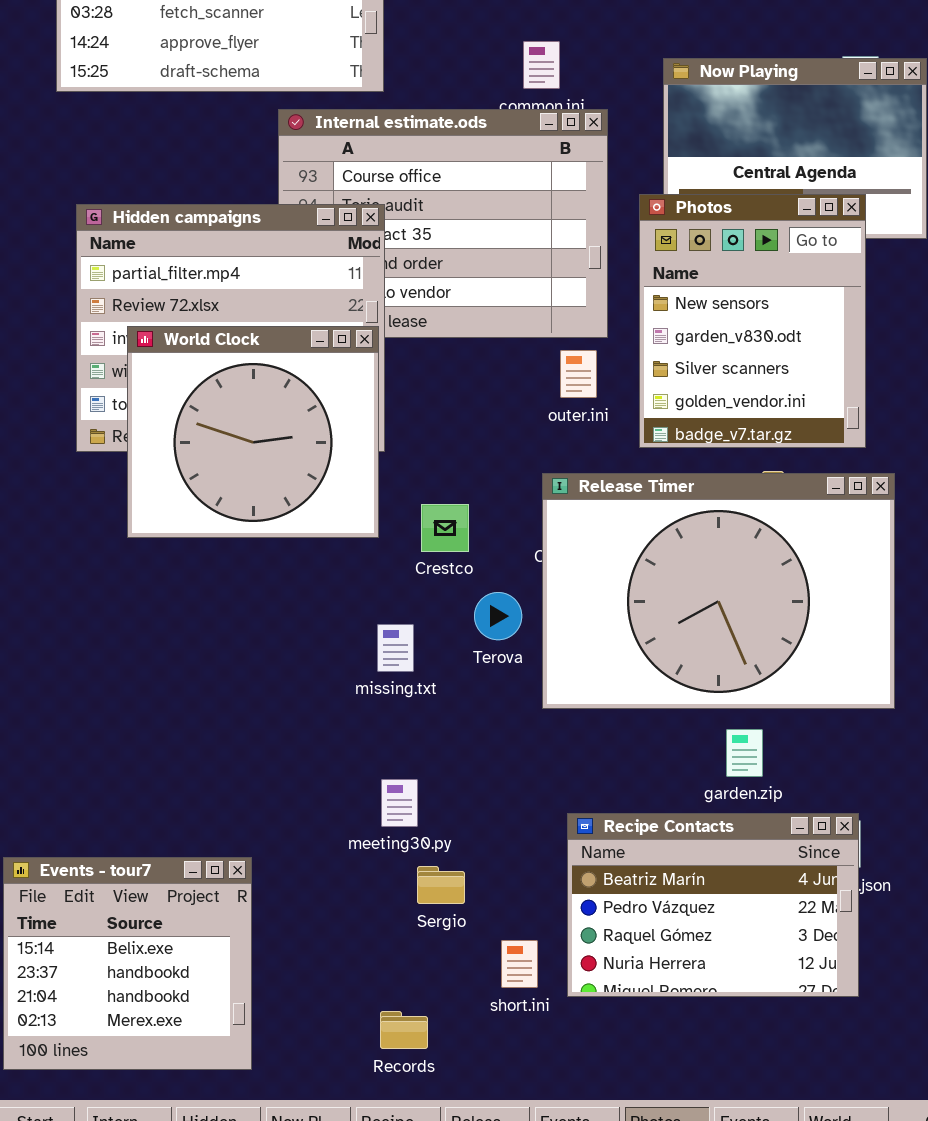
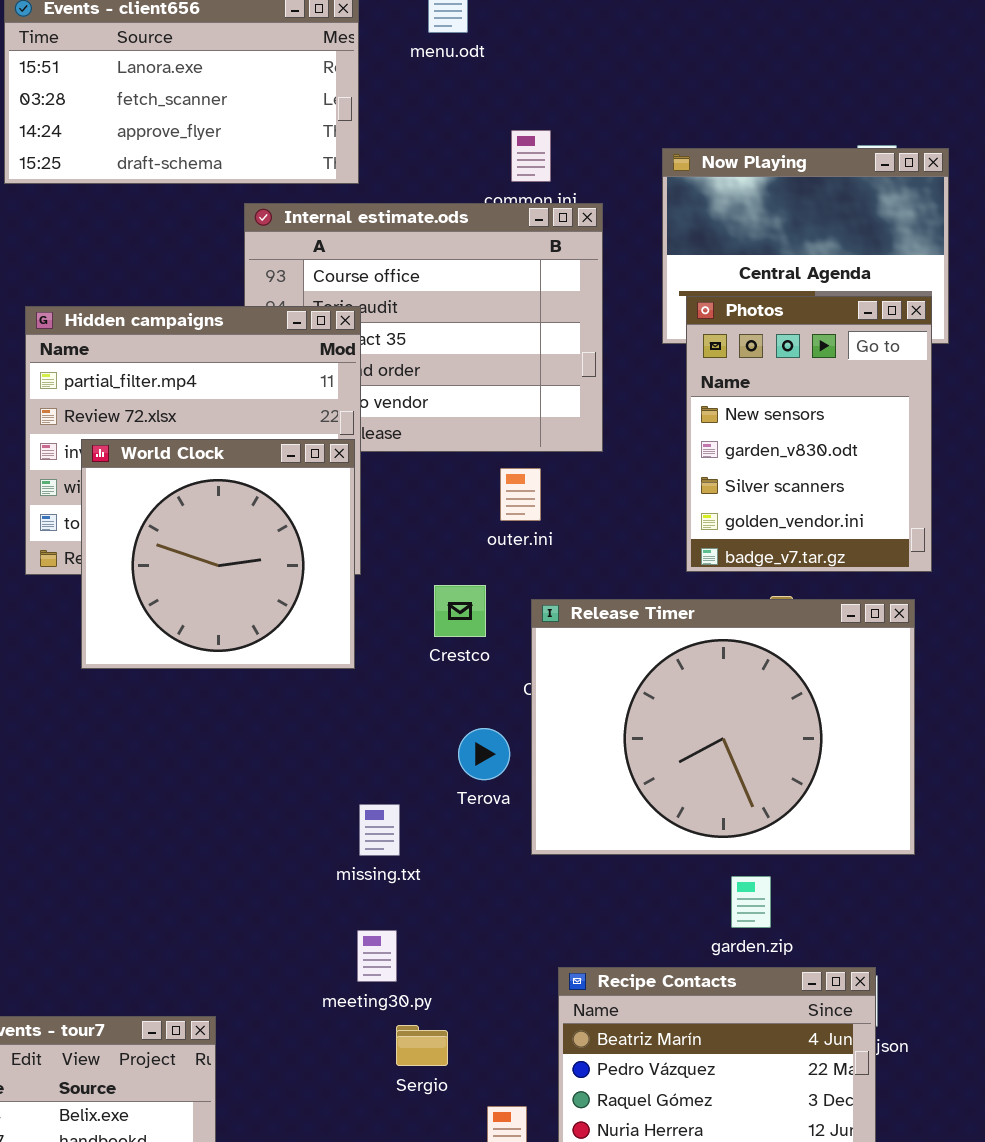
Photos: [639,194,866,448] -> [686,296,932,572], moved
outer.ini: [560,350,597,398] -> [500,468,541,521], moved
Crestco: [421,504,469,552] -> [434,585,486,637], moved
missing.txt: [377,624,414,672] -> [359,804,400,856], moved

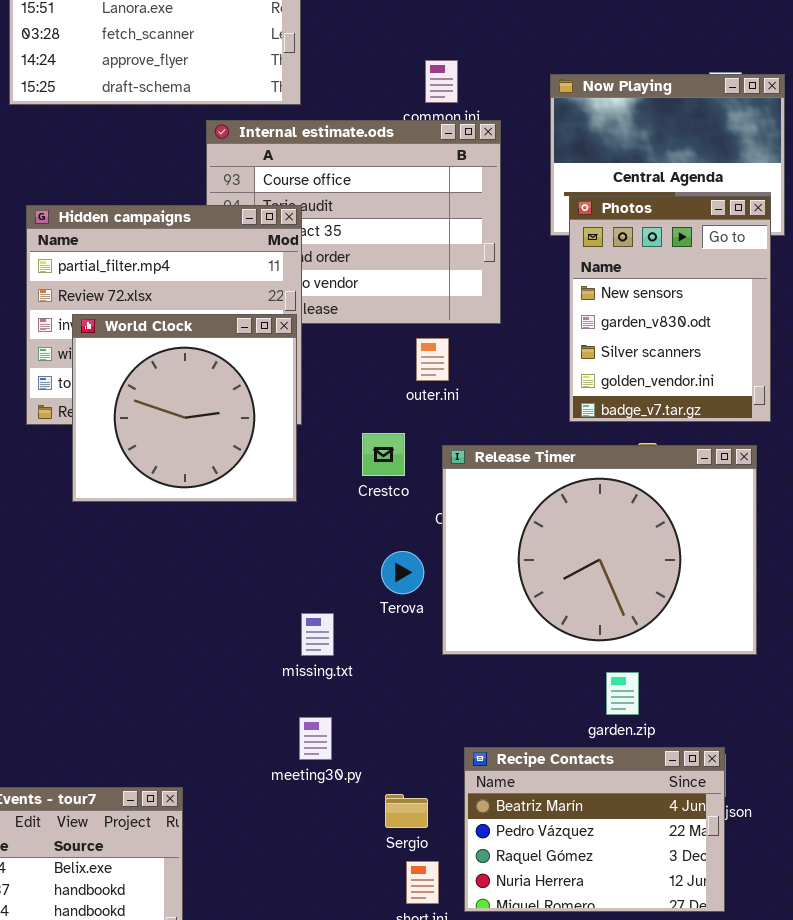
Sergio: [396,1025,448,1066] -> [385,794,428,828], moved

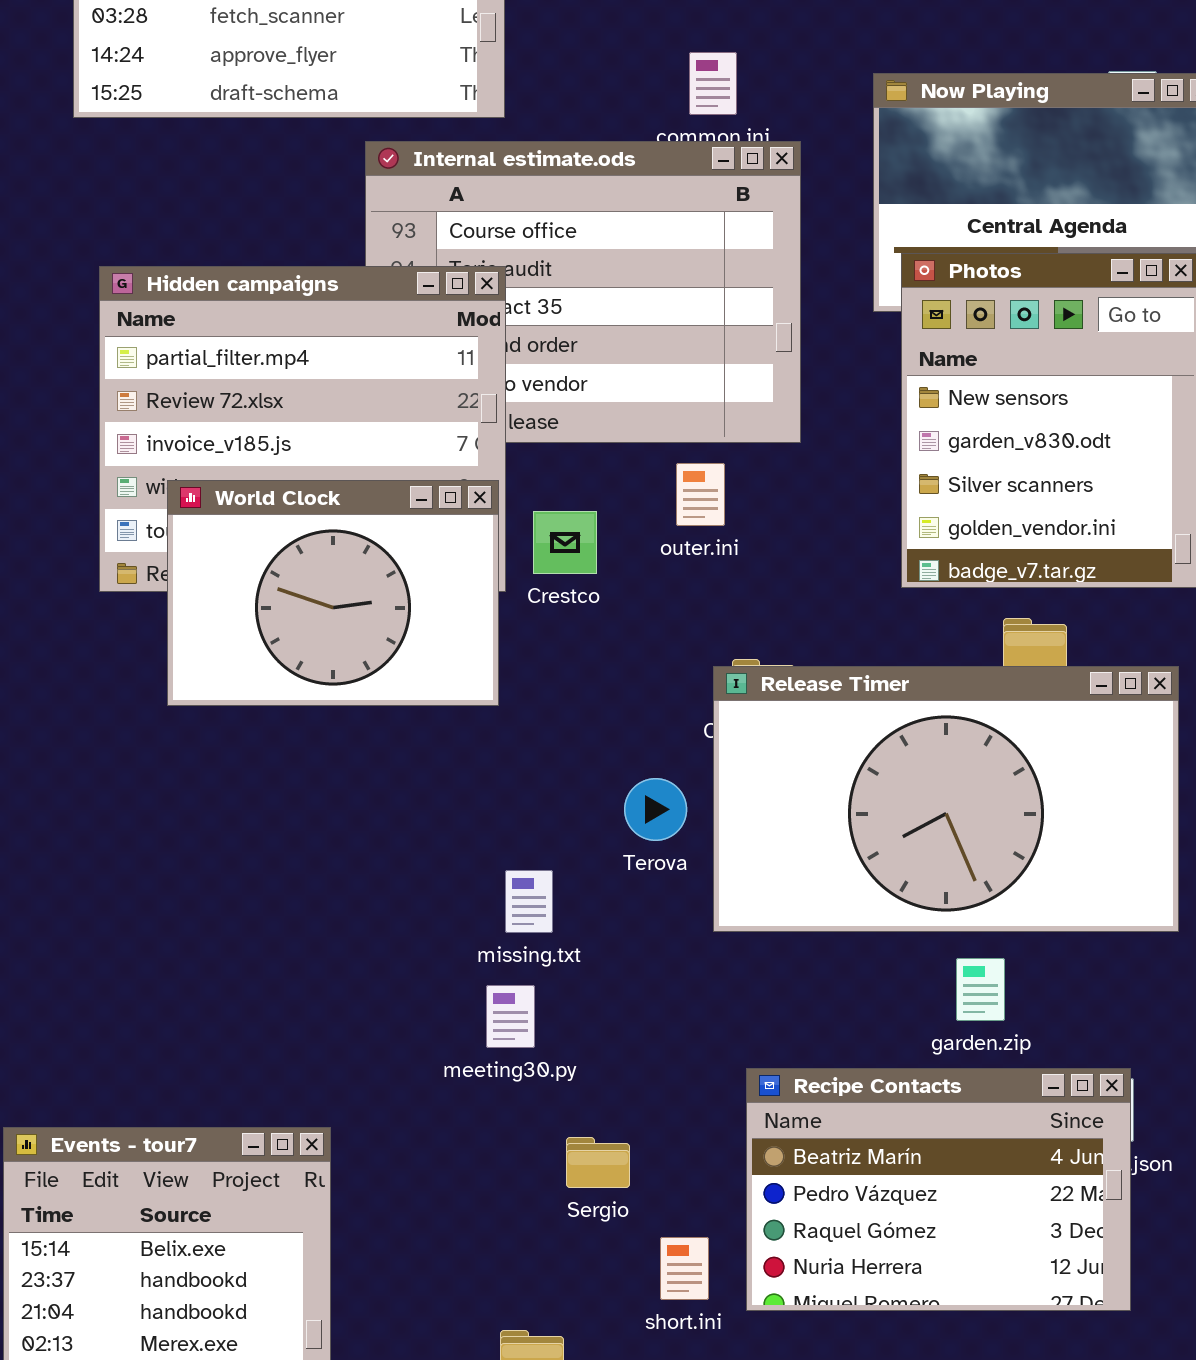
World Clock: [72,314,297,502] -> [167,480,499,706], resized
Crestco: [362,433,405,476] -> [533,511,597,574], moved
Release Timer: [442,445,757,655] -> [713,666,1179,932], resized
meeting30.py: [299,717,332,760] -> [486,985,535,1048], moved
Sergio: [385,794,428,828] -> [566,1137,630,1188], moved

